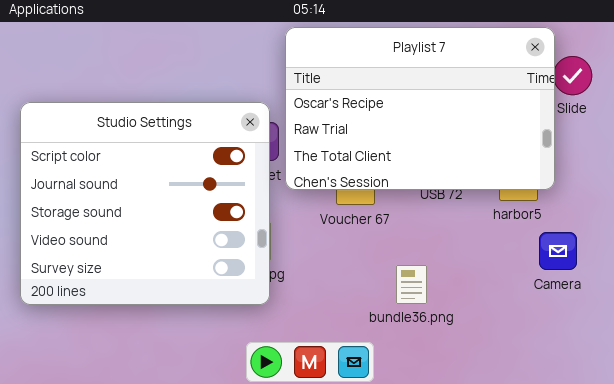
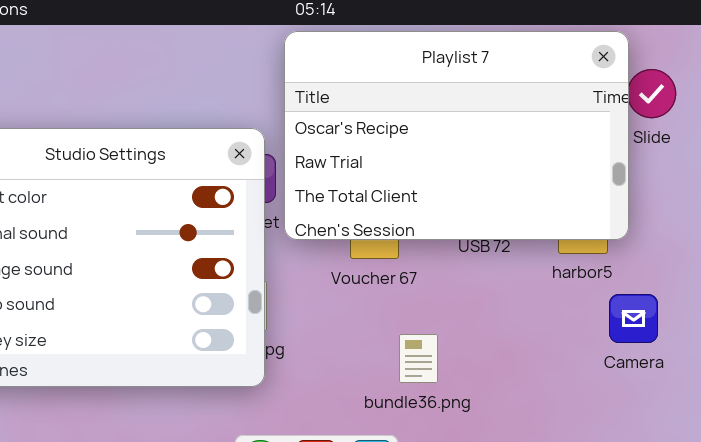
bundle36.png: [396,265,427,304] -> [399,334,438,383], moved

